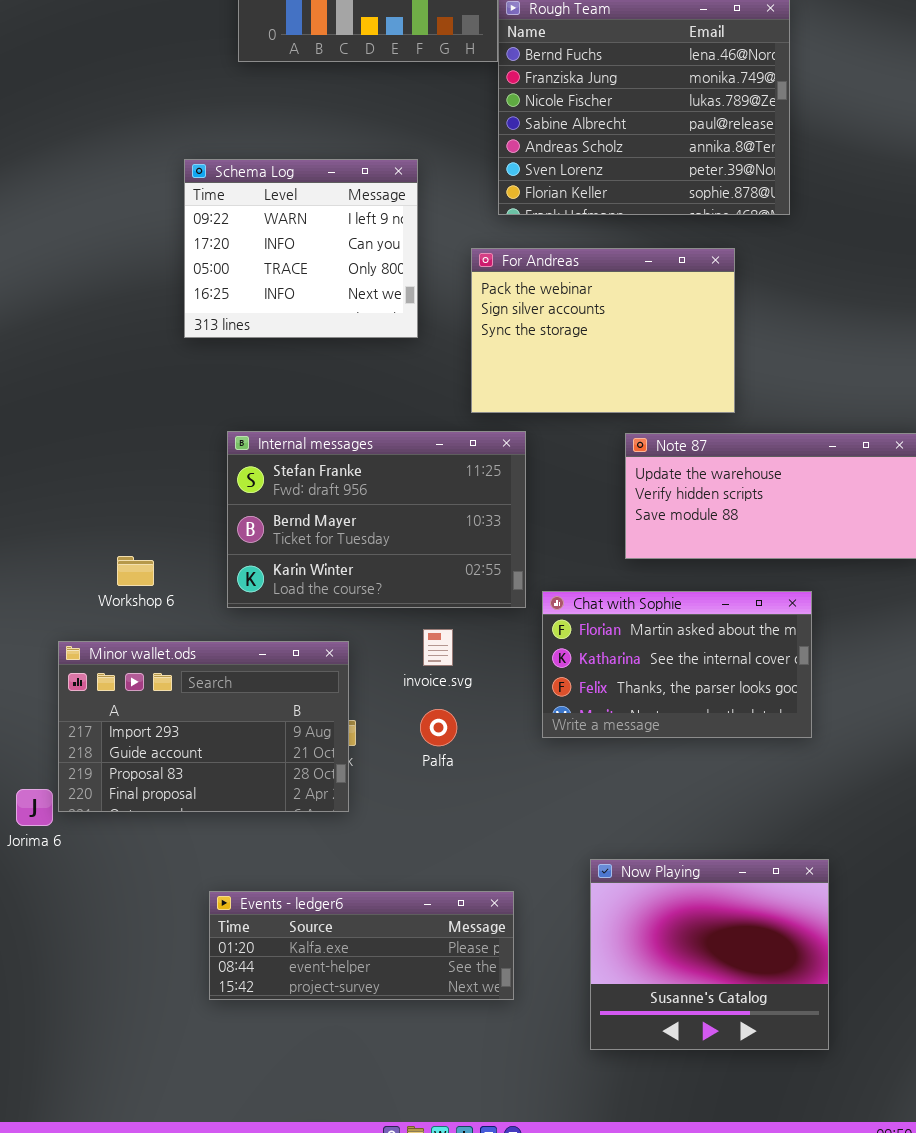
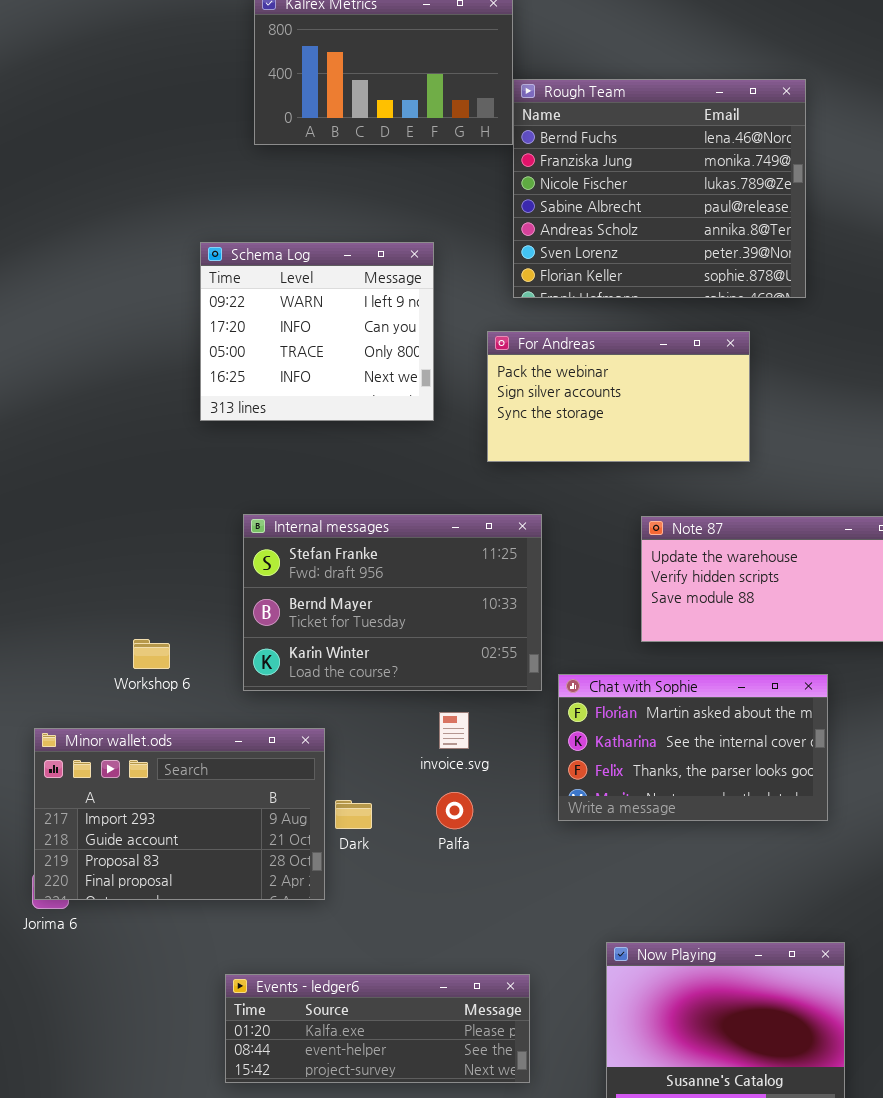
For Andreas: [471,248,735,413] -> [487,331,750,462], resized
Minor wallet.ods: [58,641,349,812] -> [34,728,325,900], moved

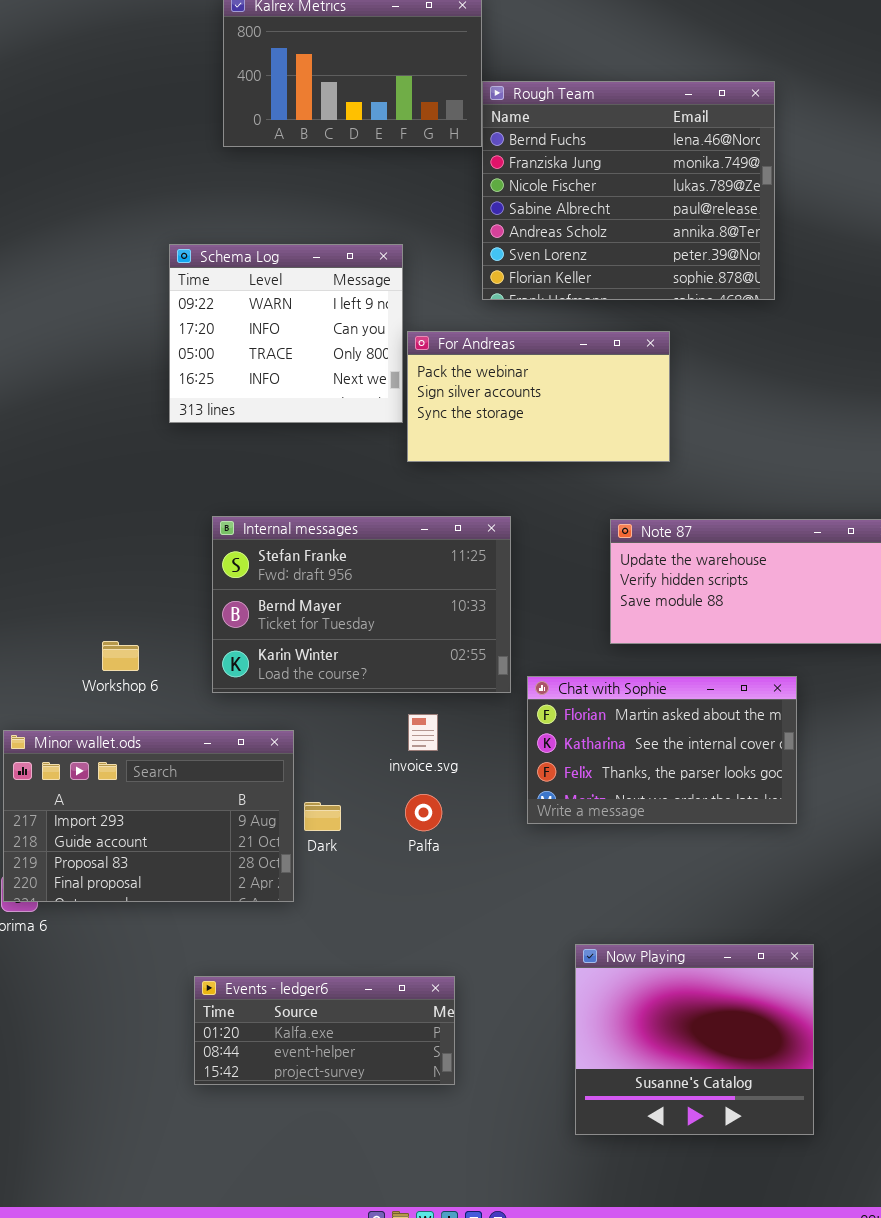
For Andreas: [487,331,750,462] -> [407,331,670,462], moved
Events - ledger6: [225,974,530,1083] -> [194,976,455,1085], resized

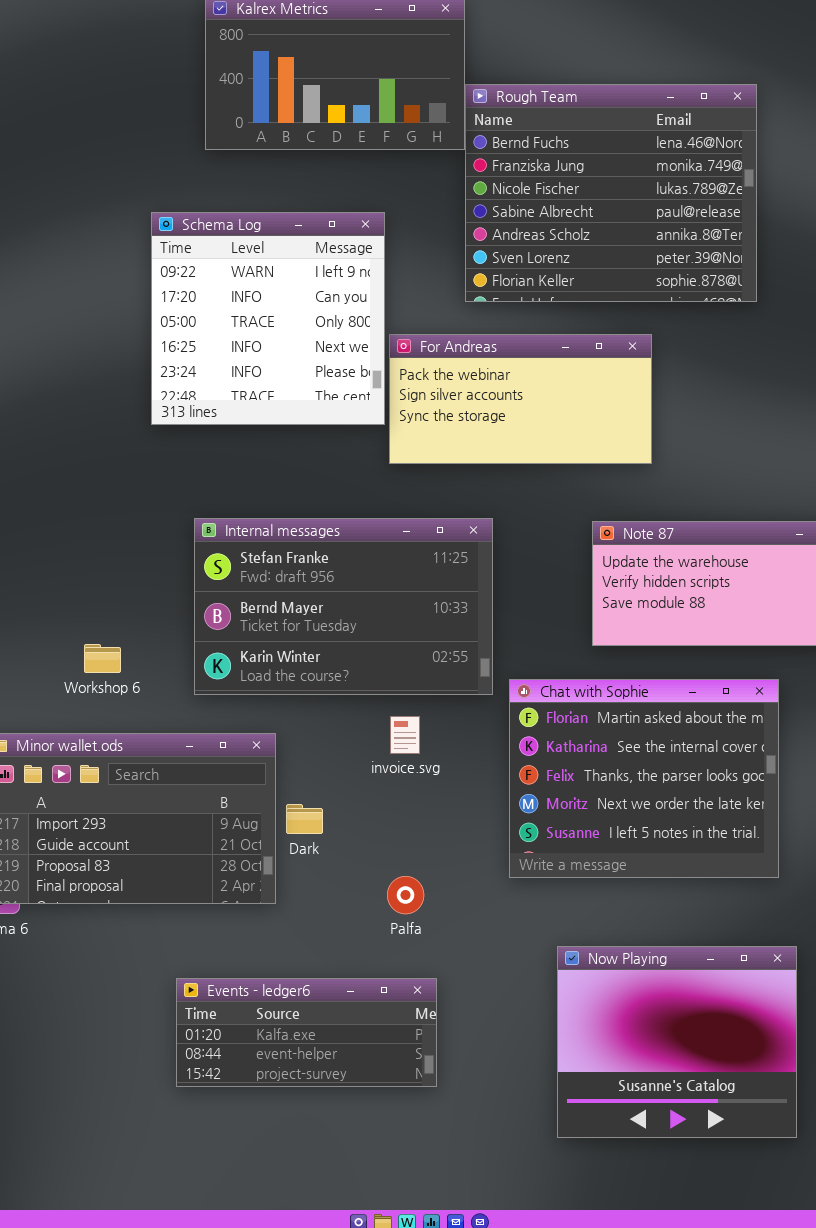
Schema Log: [169,244,403,423] -> [151,212,385,425], resized
Chat with Sophie: [527,676,797,824] -> [509,679,779,878], resized
Palfa: [405,794,442,831] -> [387,876,424,914], moved

